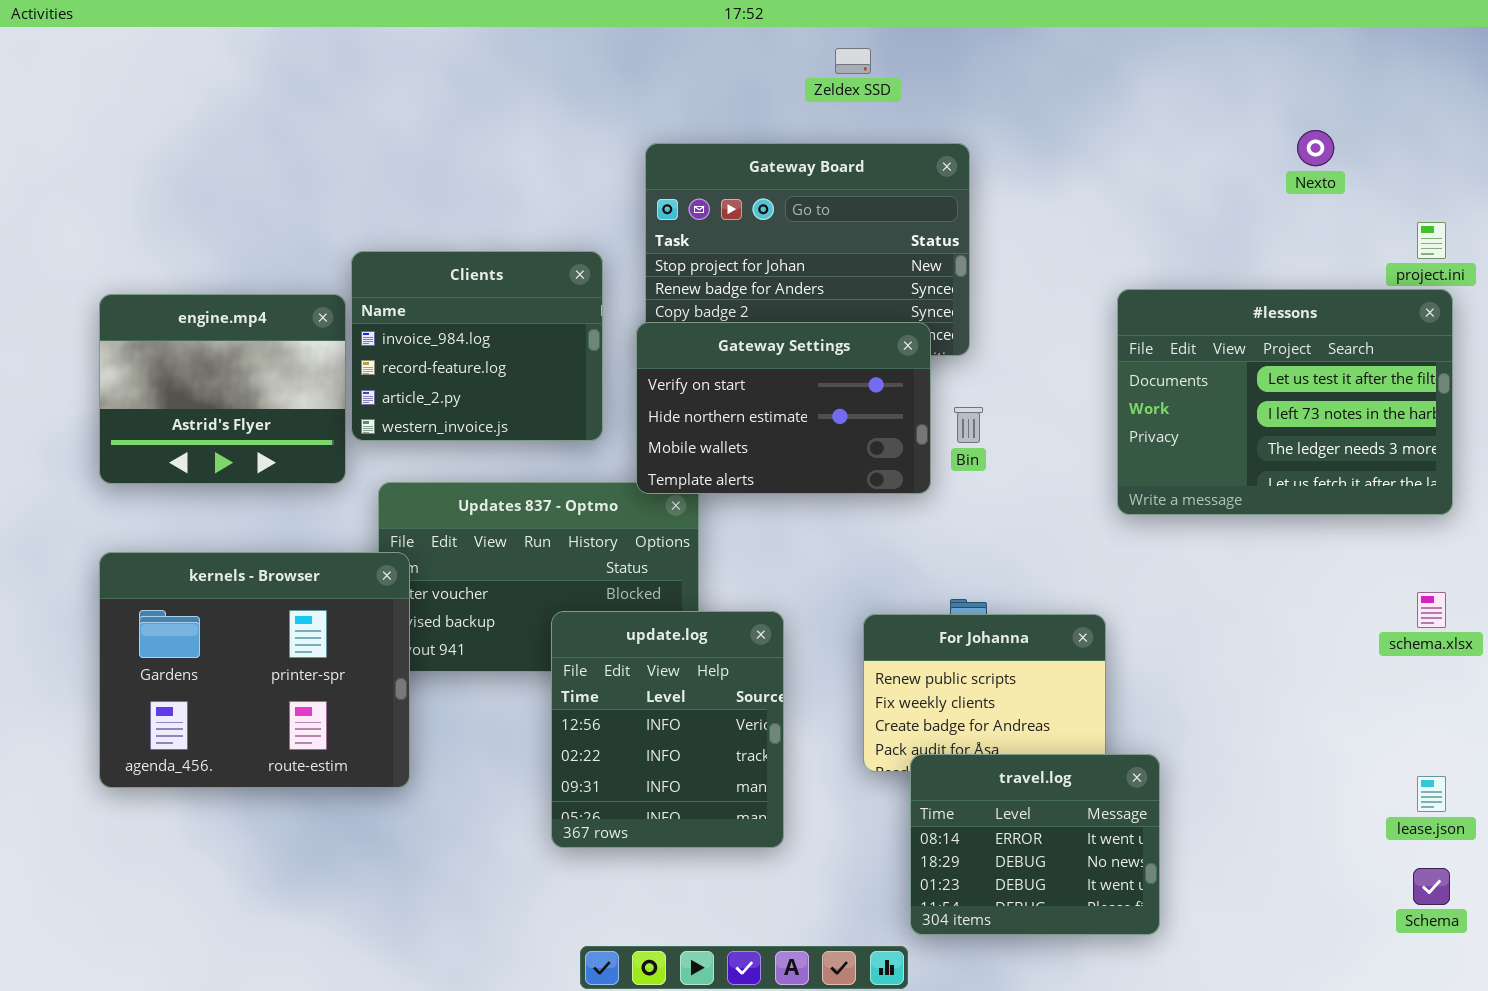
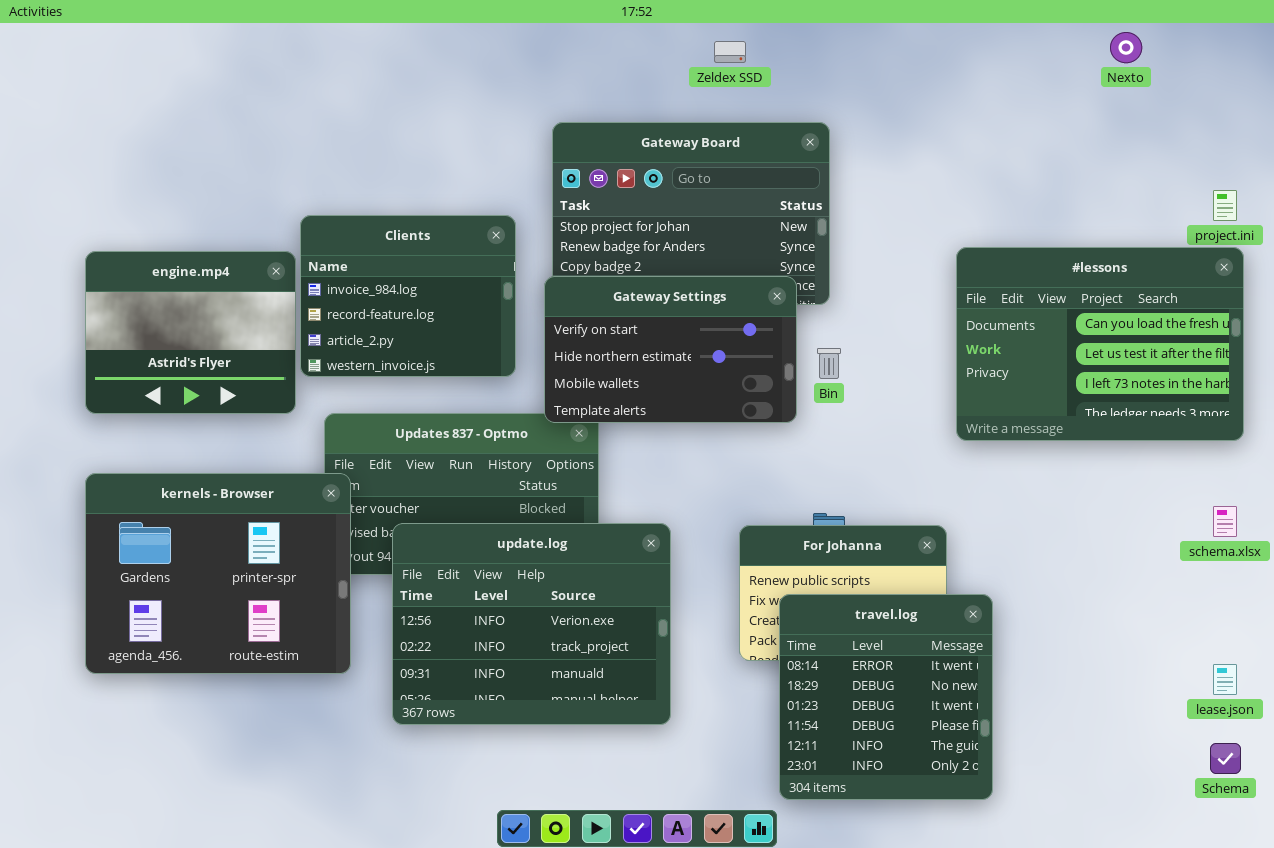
Nexto: [1297,130,1334,166] -> [1110,32,1142,63], moved
#lessons: [1117,289,1453,515] -> [956,247,1244,441], scrolled up 1 row
update.log: [551,611,784,848] -> [392,523,671,725], resized
travel.log: [910,754,1160,935] -> [779,594,993,800], resized

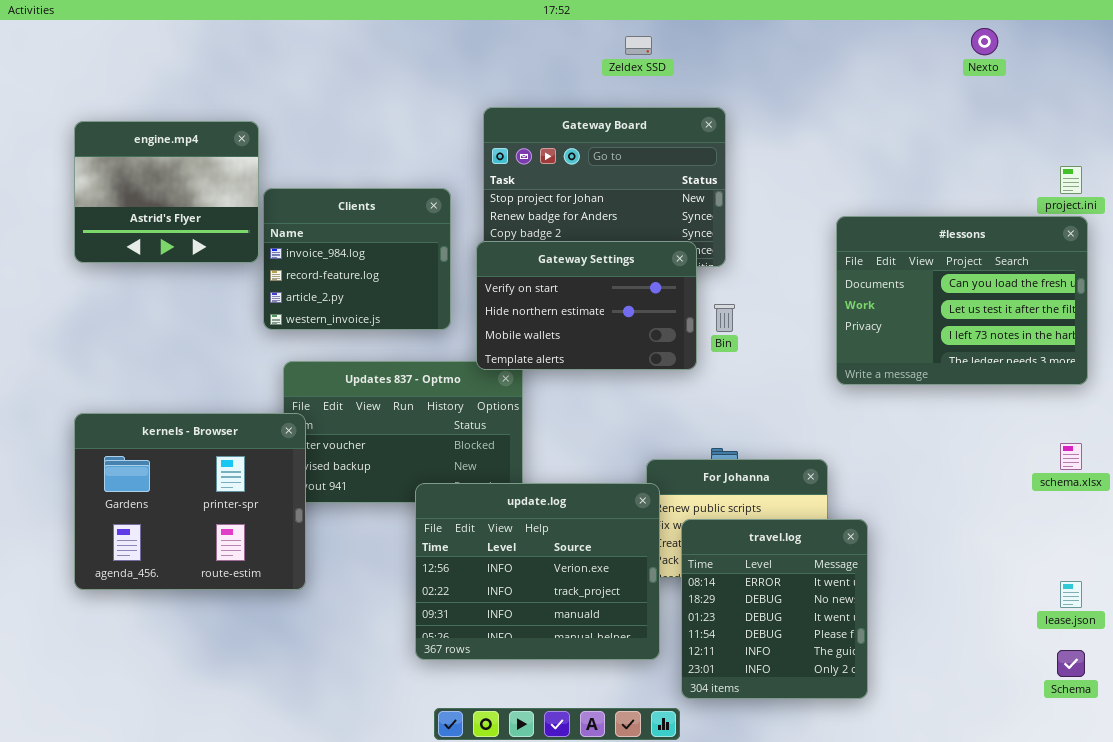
engine.mp4: [85,251,296,414] -> [74,121,259,263], moved
update.log: [392,523,671,725] -> [415,483,660,660], moved

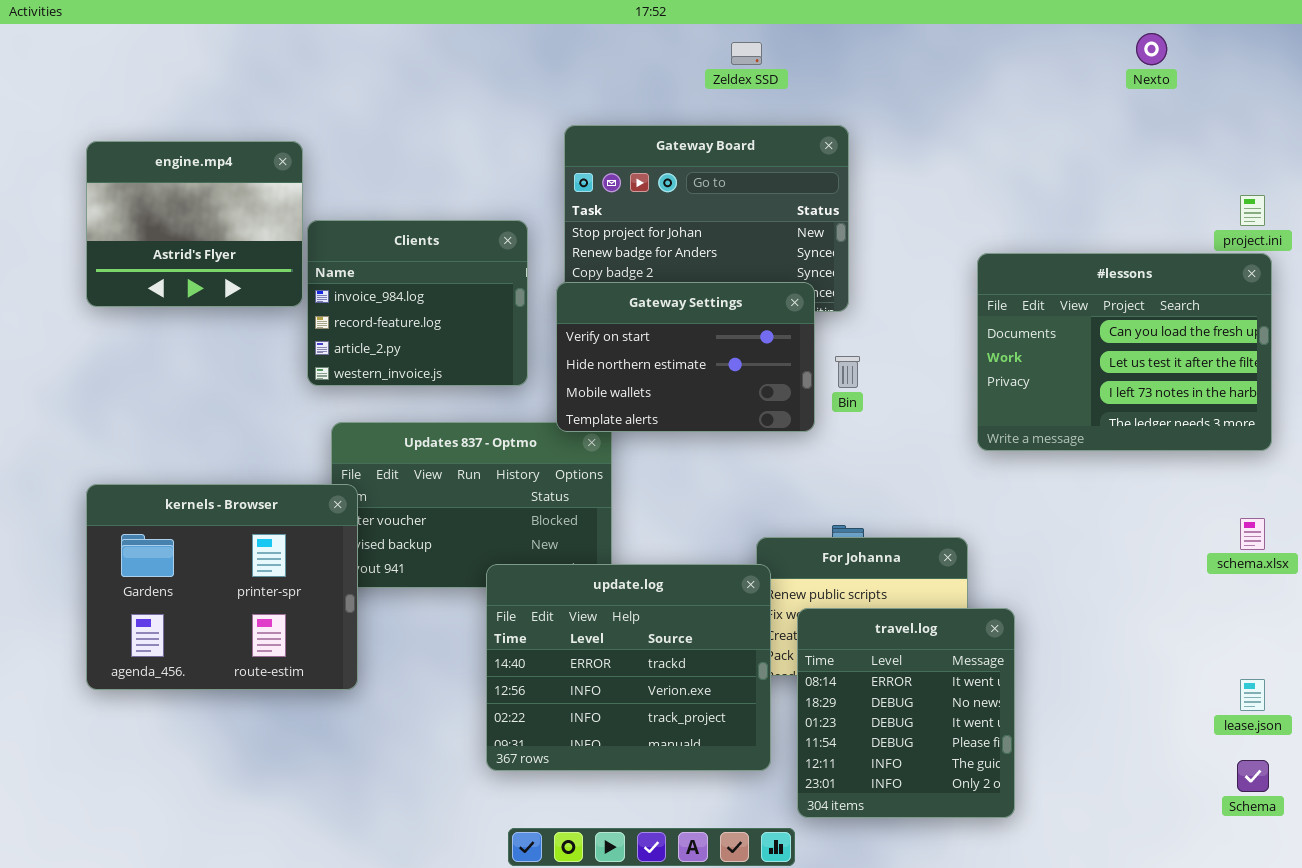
update.log: [415,483,660,660] -> [486,564,771,771], scrolled up 1 row

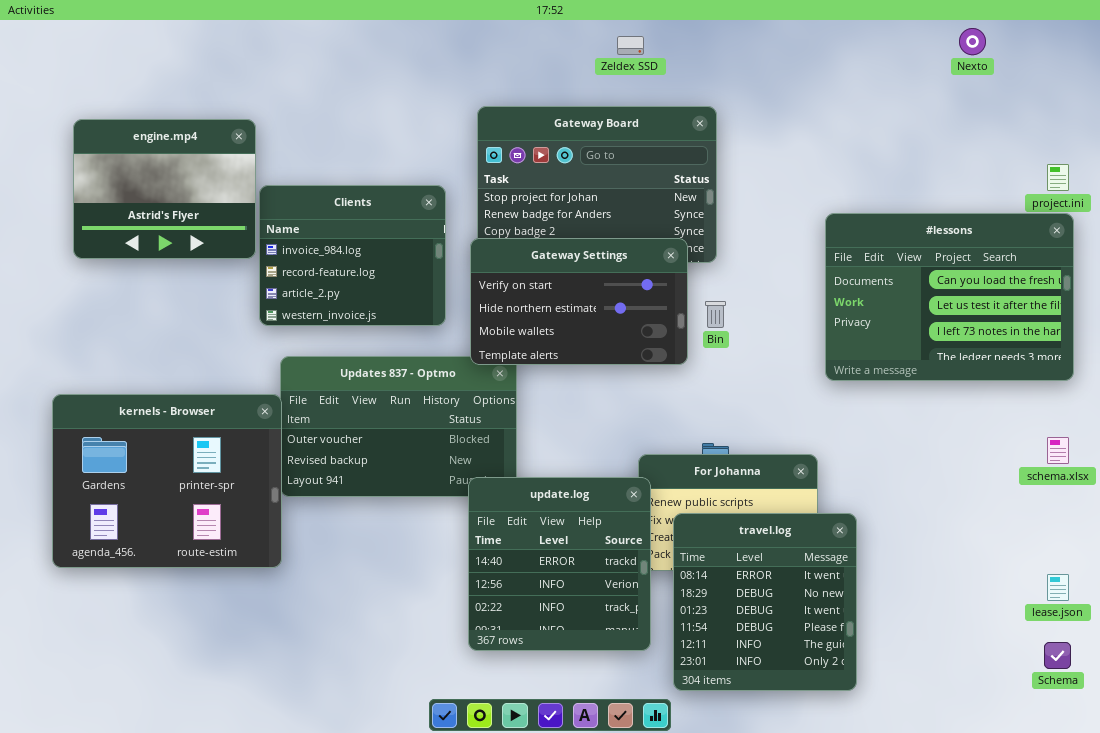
kernels - Browser: [86,484,358,690] -> [52,394,282,568], moved
update.log: [486,564,771,771] -> [468,477,651,651], resized

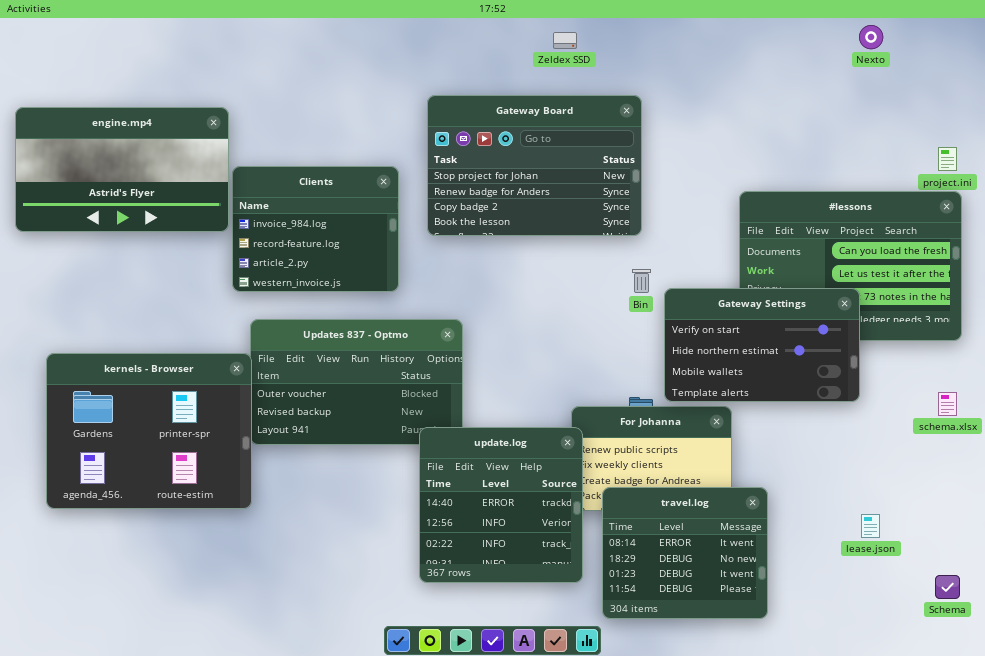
engine.mp4: [73,119,256,259] -> [15,107,229,232], resized
Gateway Settings: [470,238,688,365] -> [664,288,860,402], moved
travel.log: [673,513,857,691] -> [602,487,768,619], resized
lease.json: [1047,574,1069,601] -> [861,514,880,538], moved

